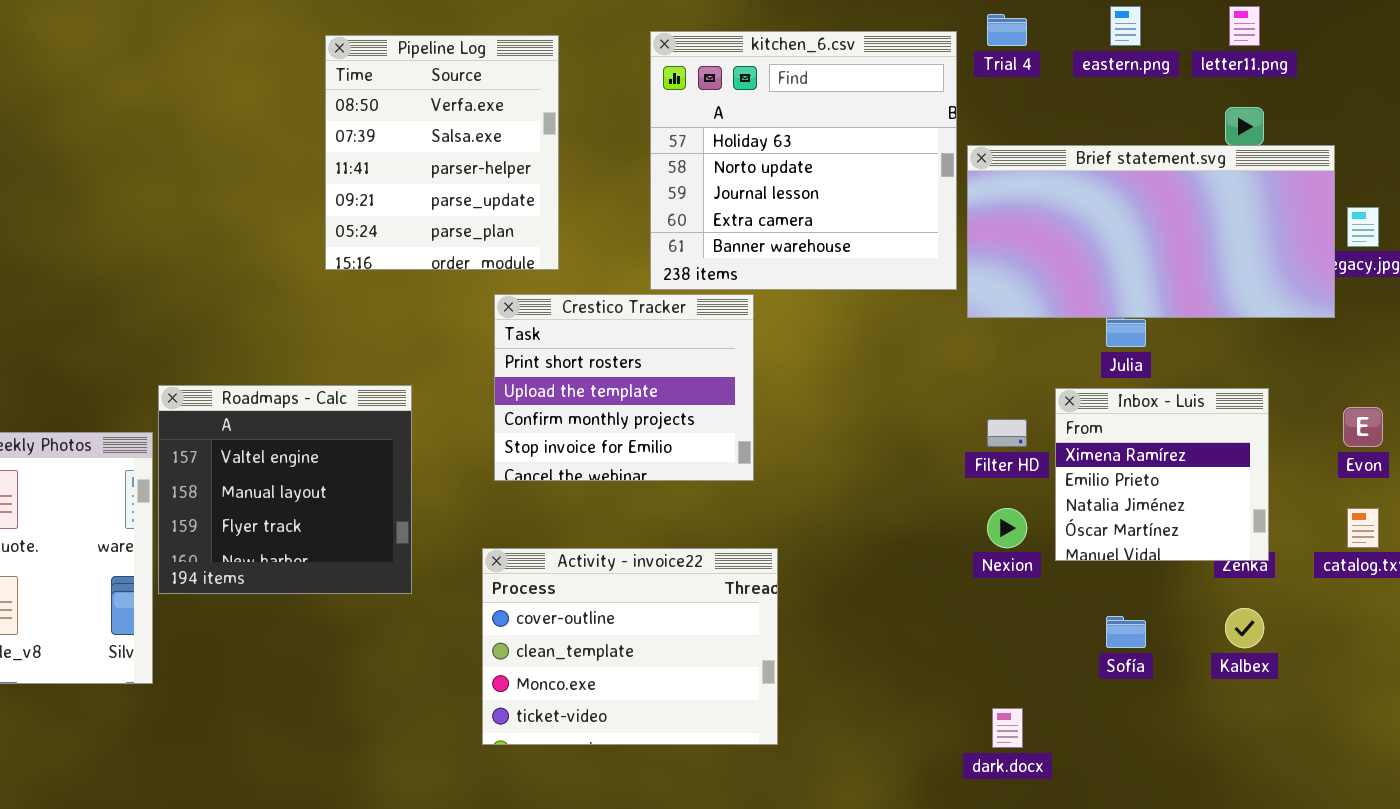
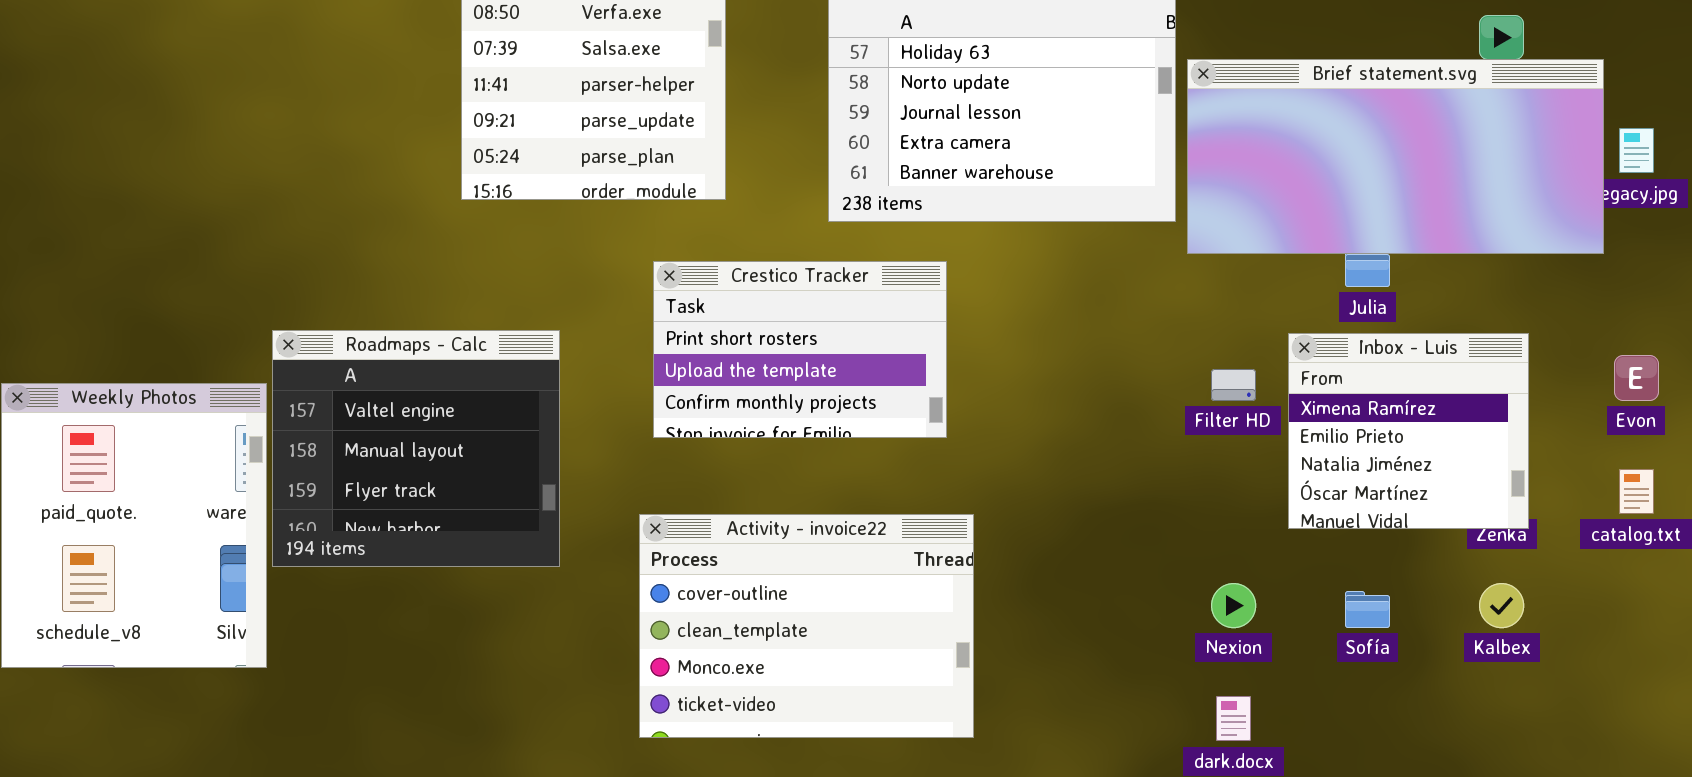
Crestico Tracker: [494,294,754,481] -> [653,261,947,438], resized
Nexion: [987,508,1027,548] -> [1211,583,1256,628], moved

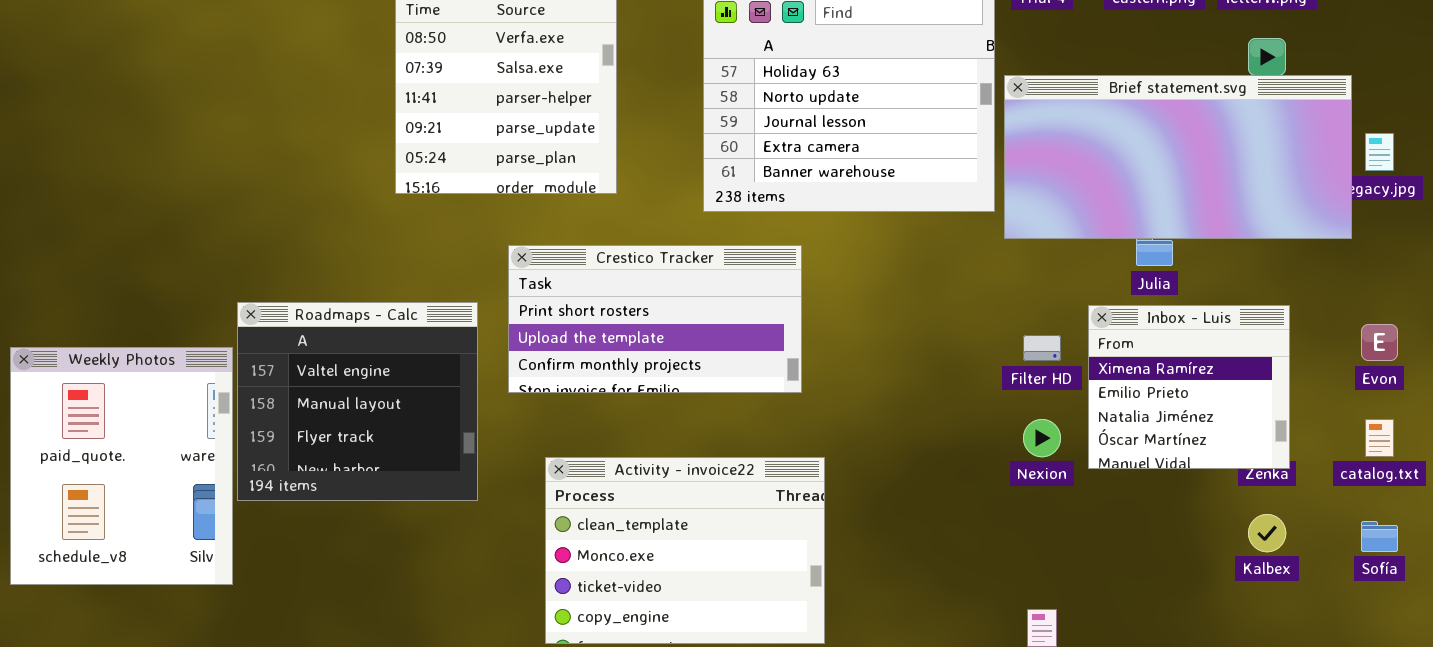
Crestico Tracker: [653,261,947,438] -> [508,245,802,393], resized
Activity - invoice22: [639,514,974,738] -> [545,457,825,644], scrolled down 1 row
Nexion: [1211,583,1256,628] -> [1023,419,1061,457], moved
Sofía: [1345,591,1390,628] -> [1361,521,1398,552], moved

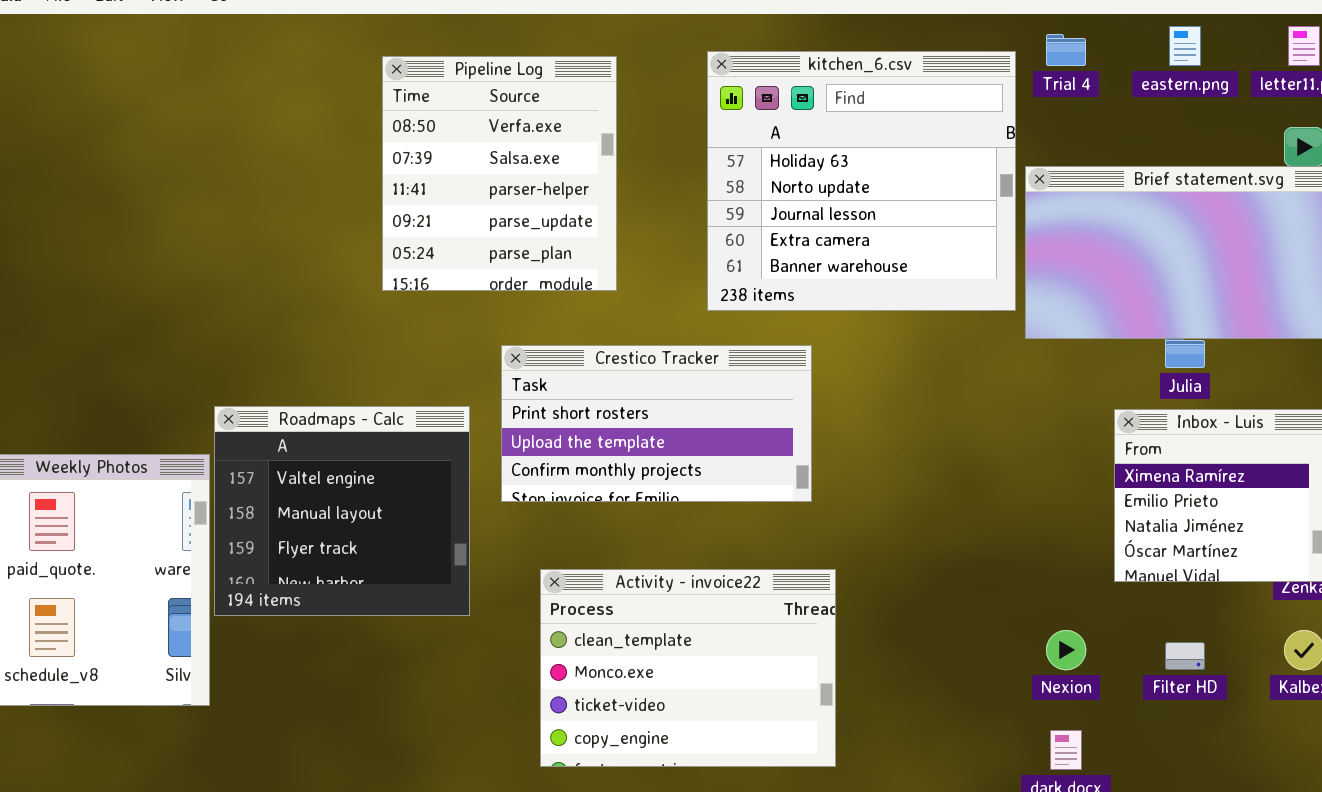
Filter HD: [1023,335,1061,361] -> [1165,642,1205,670], moved
Nexion: [1023,419,1061,457] -> [1046,630,1086,670], moved

